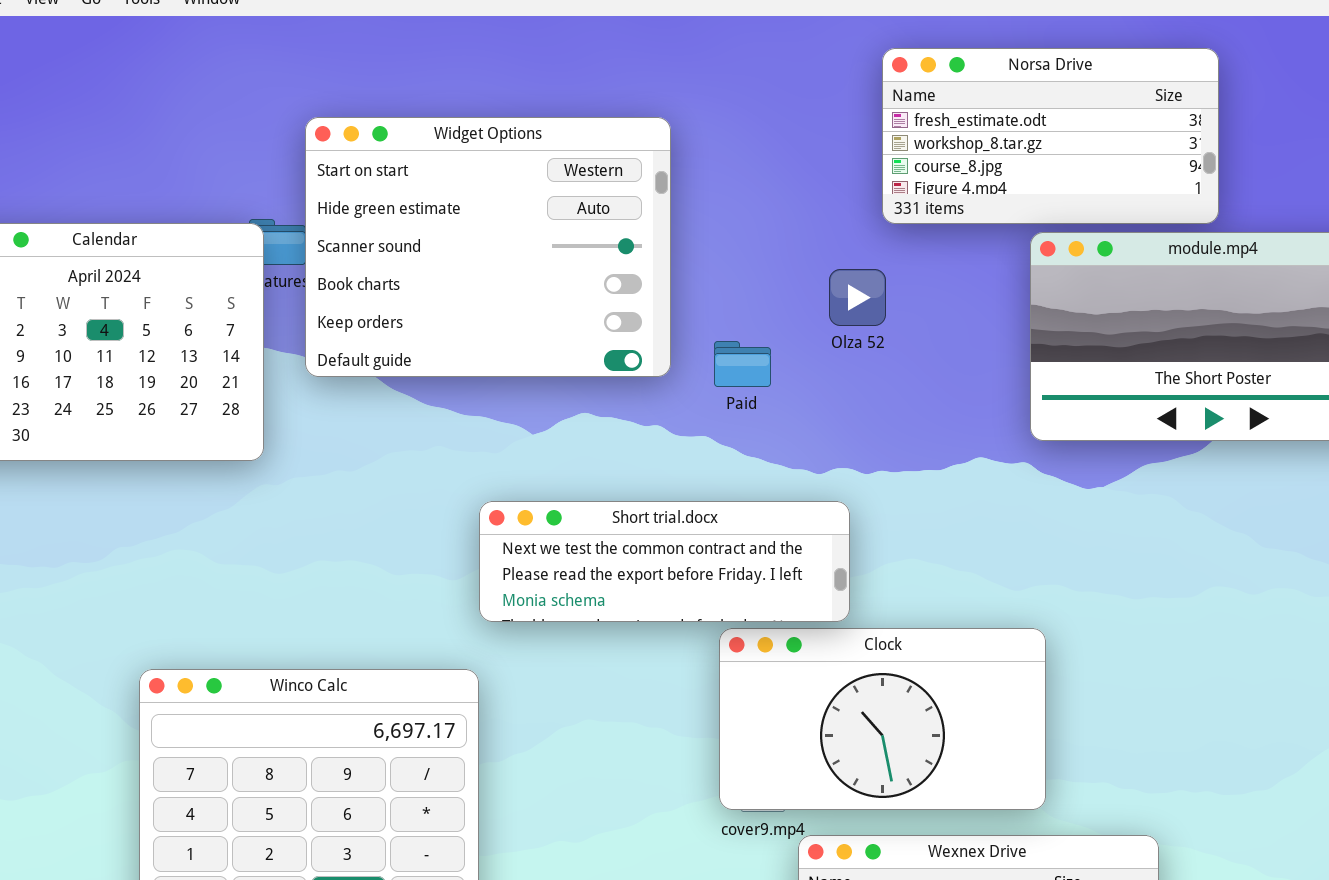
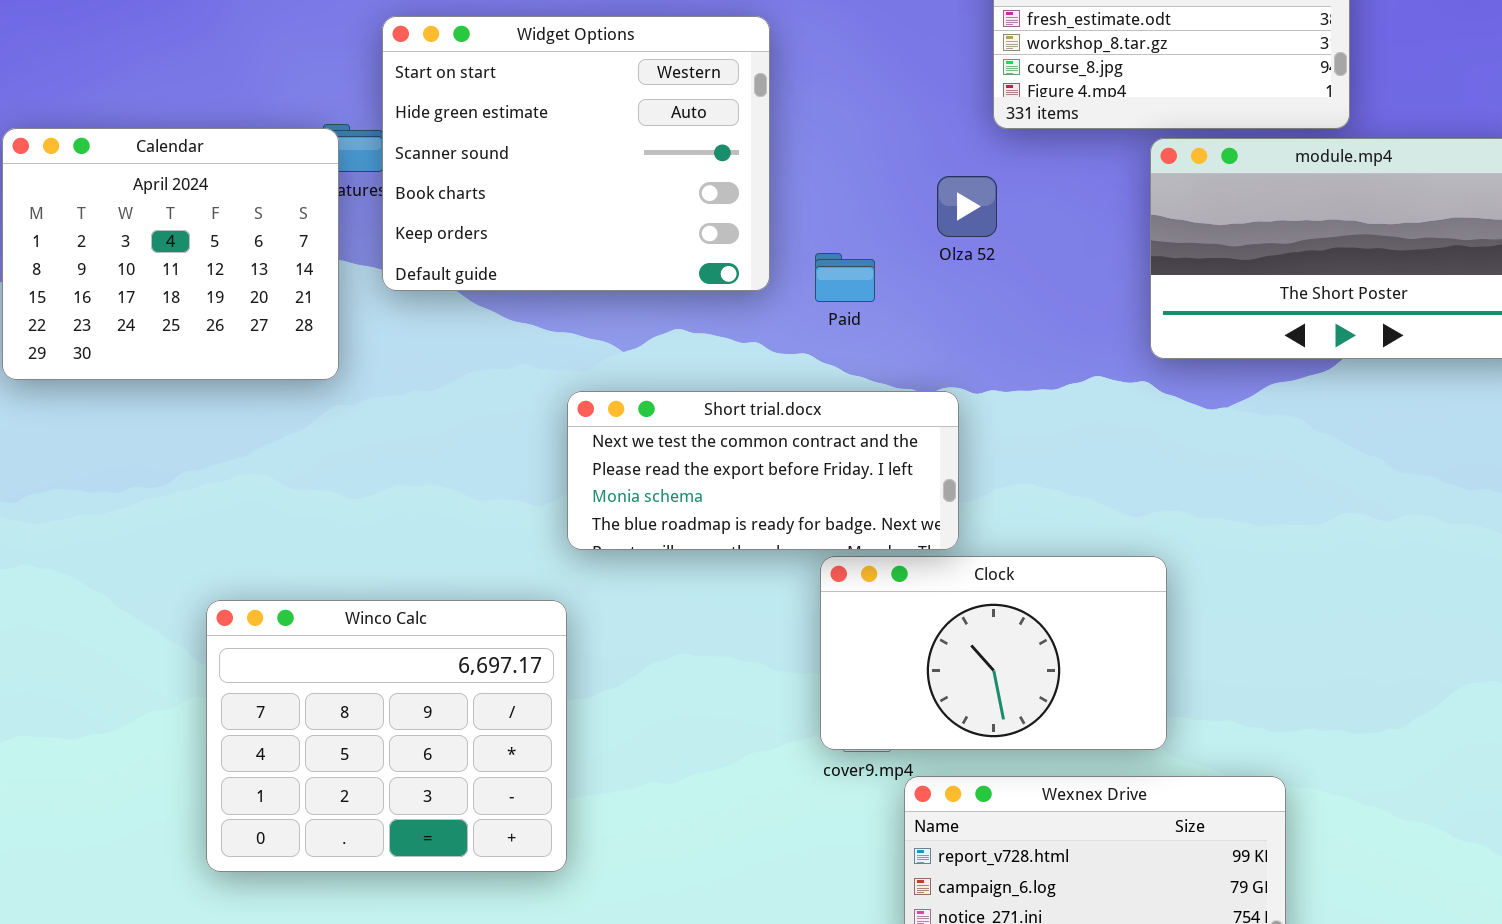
Short trial.docx: [479,501,850,622] -> [567,391,959,550], resized

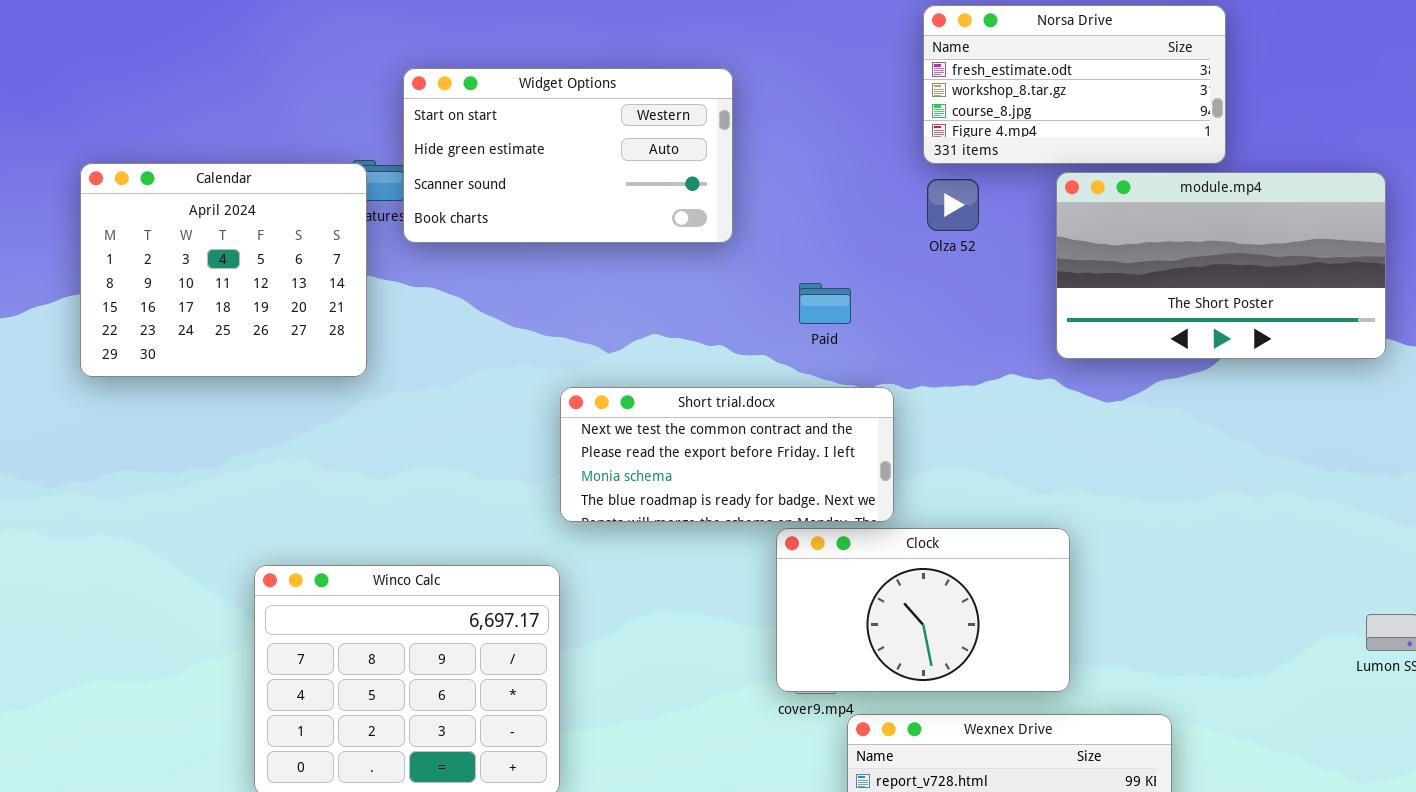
Widget Options: [382,16,770,291] -> [403,68,733,243], resized
Olza 52: [937,176,997,237] -> [927,179,979,231], moved
Paid: [815,253,875,302] -> [799,283,851,324], moved

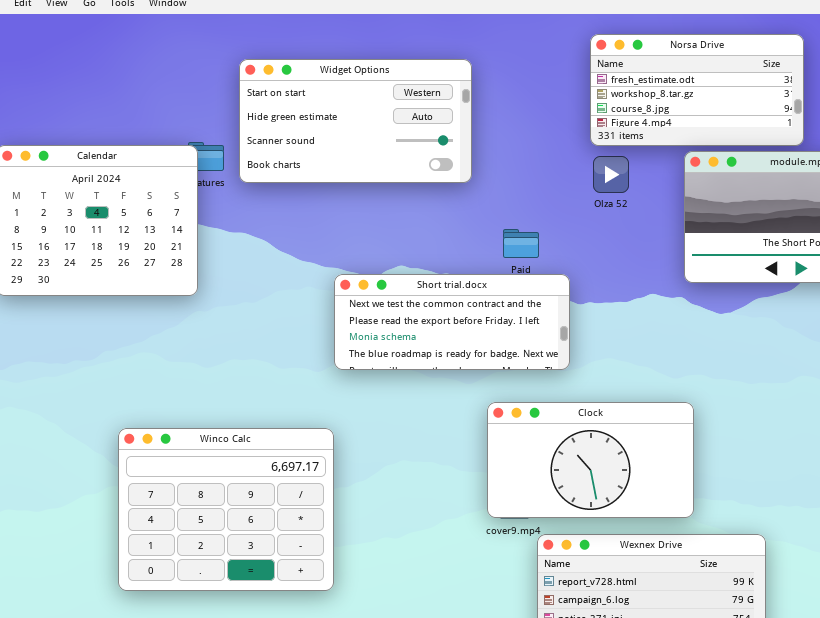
Widget Options: [403,68,733,243] -> [239,59,472,183], moved
Short trial.docx: [560,387,894,522] -> [334,274,570,370], moved

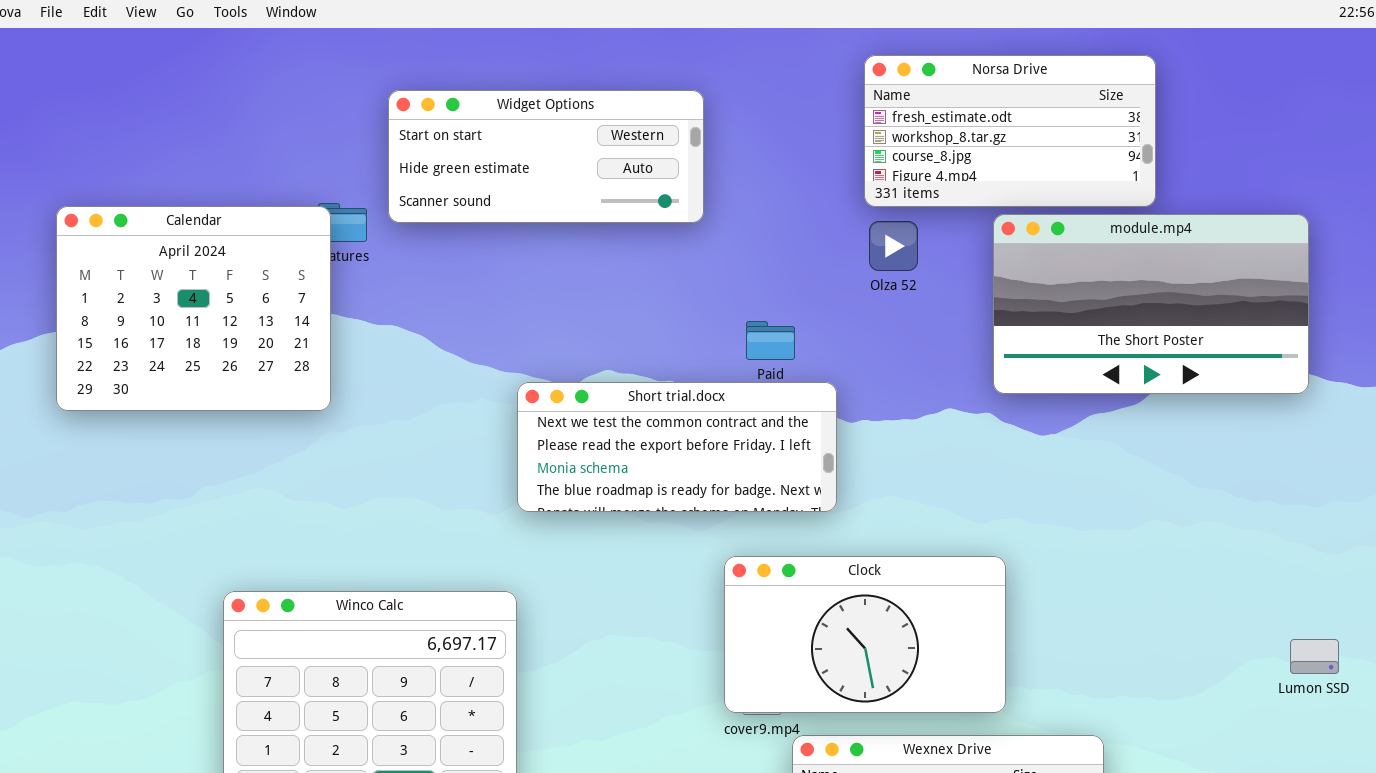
Widget Options: [239,59,472,183] -> [388,90,704,223], resized

